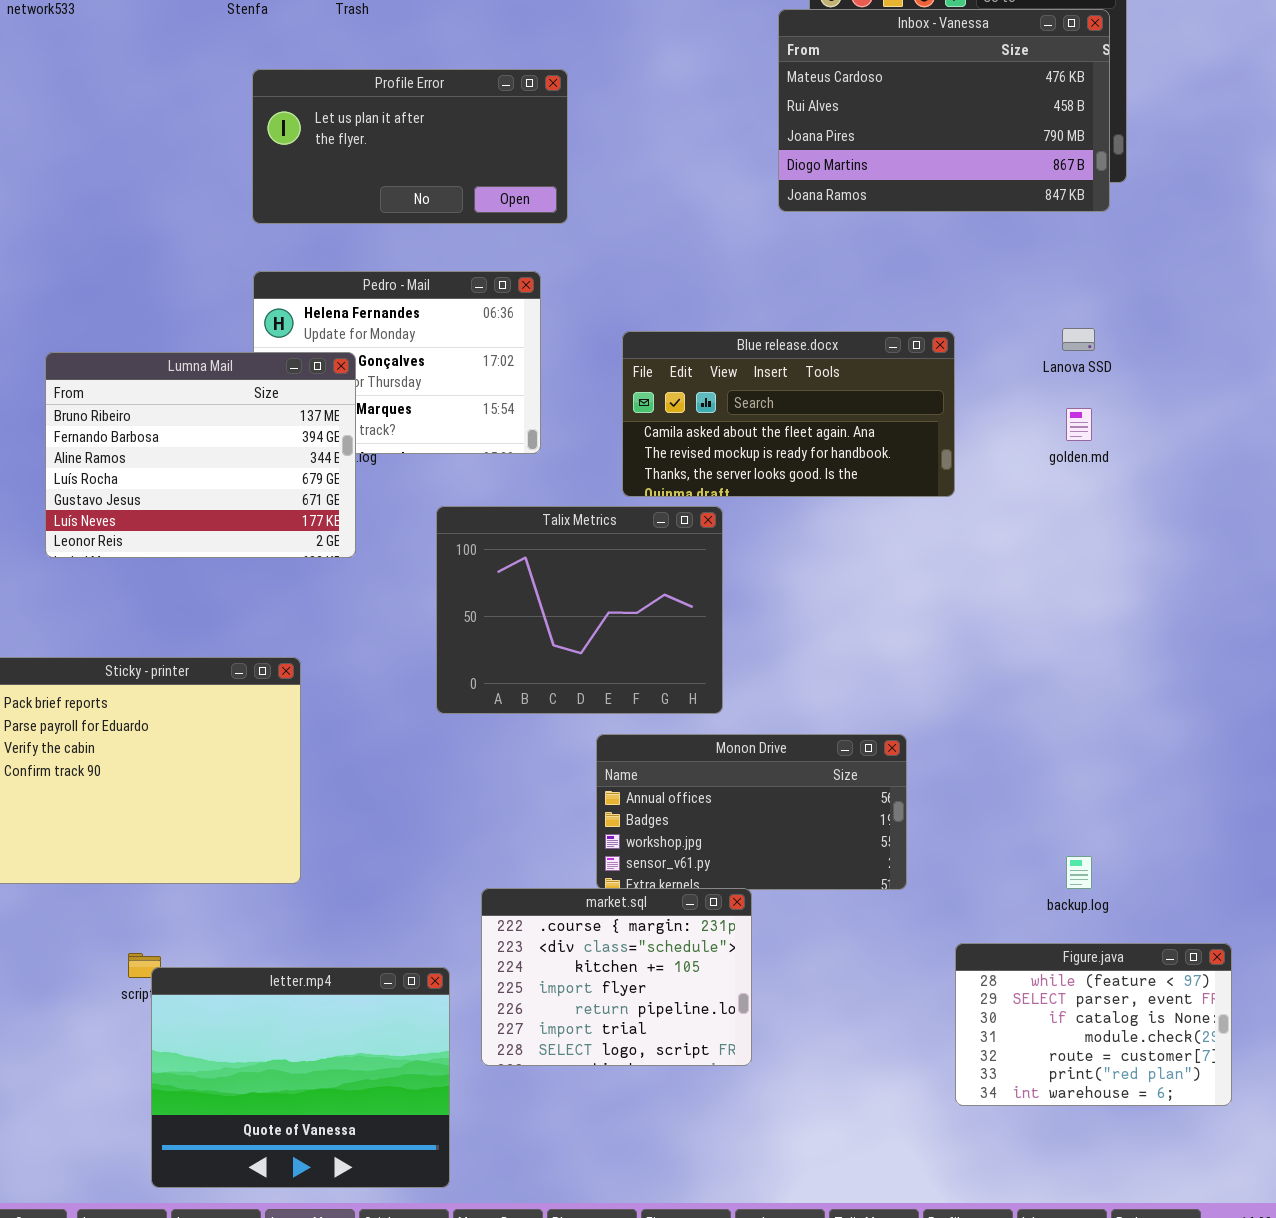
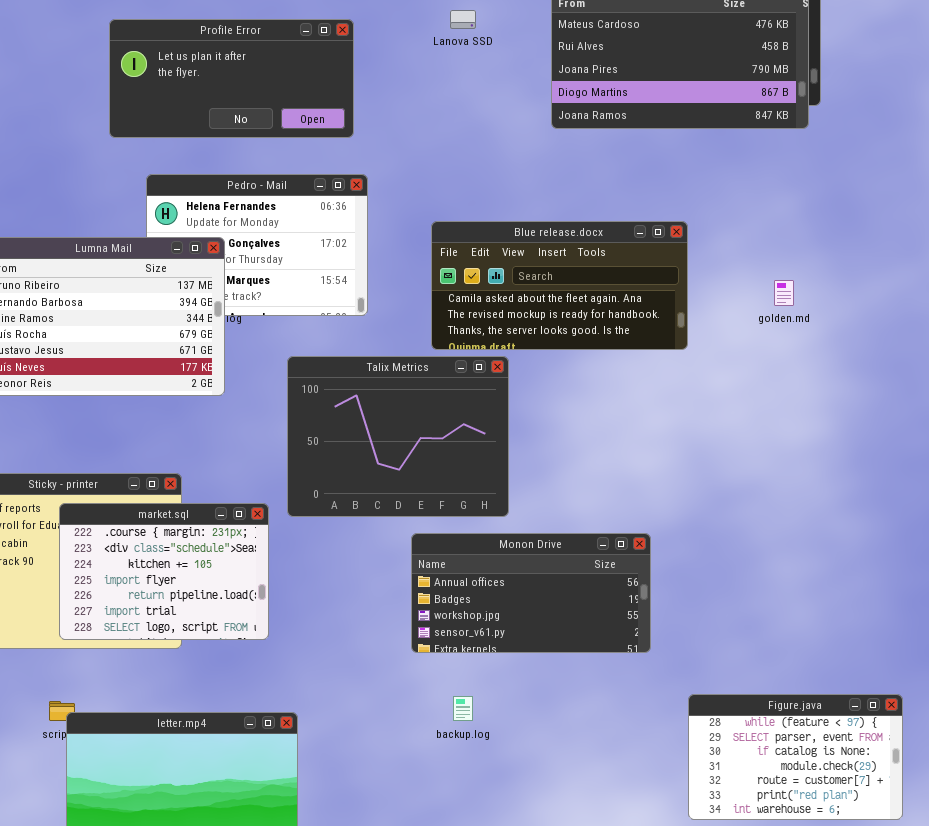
Profile Error: [252,69,568,224] -> [109,19,354,138], moved
Lanova SSD: [1062,328,1095,351] -> [450,10,476,29], moved
backup.log: [1066,856,1092,889] -> [453,696,473,721], moved
market.sql: [481,888,752,1066] -> [59,503,269,640], moved

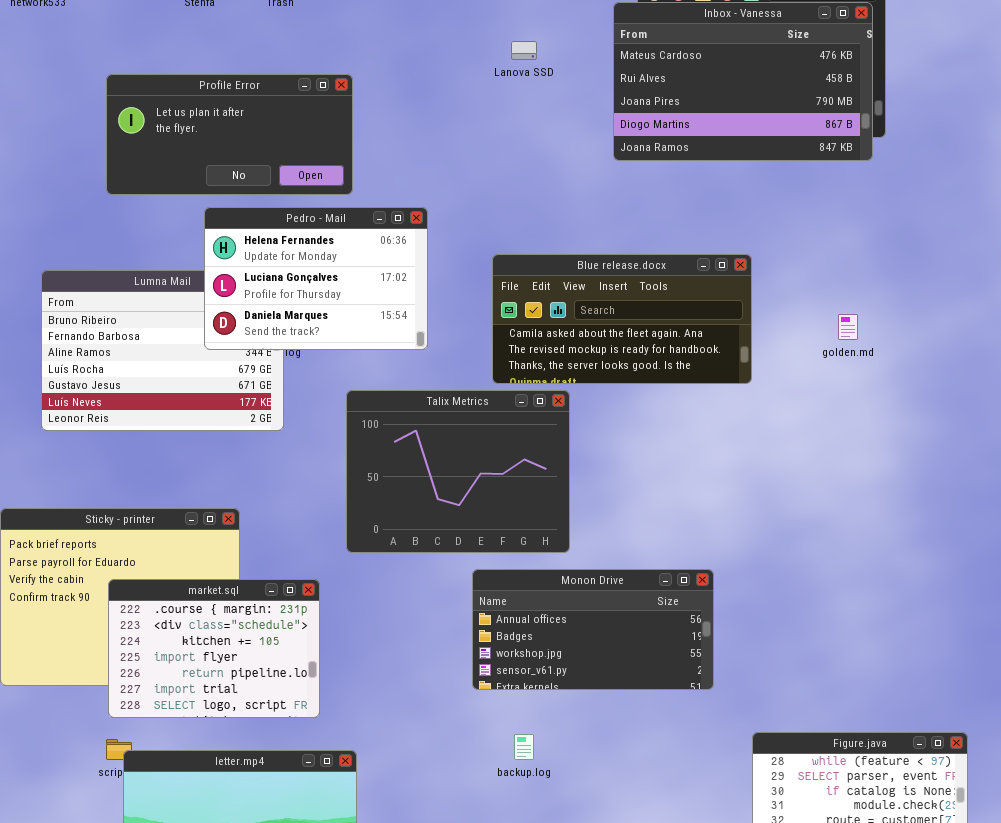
Profile Error: [109,19,354,138] -> [106,74,353,195], moved
Pedro - Mail: [146,174,368,316] -> [204,207,428,350], raised
market.sql: [59,503,269,640] -> [108,579,320,718], moved

